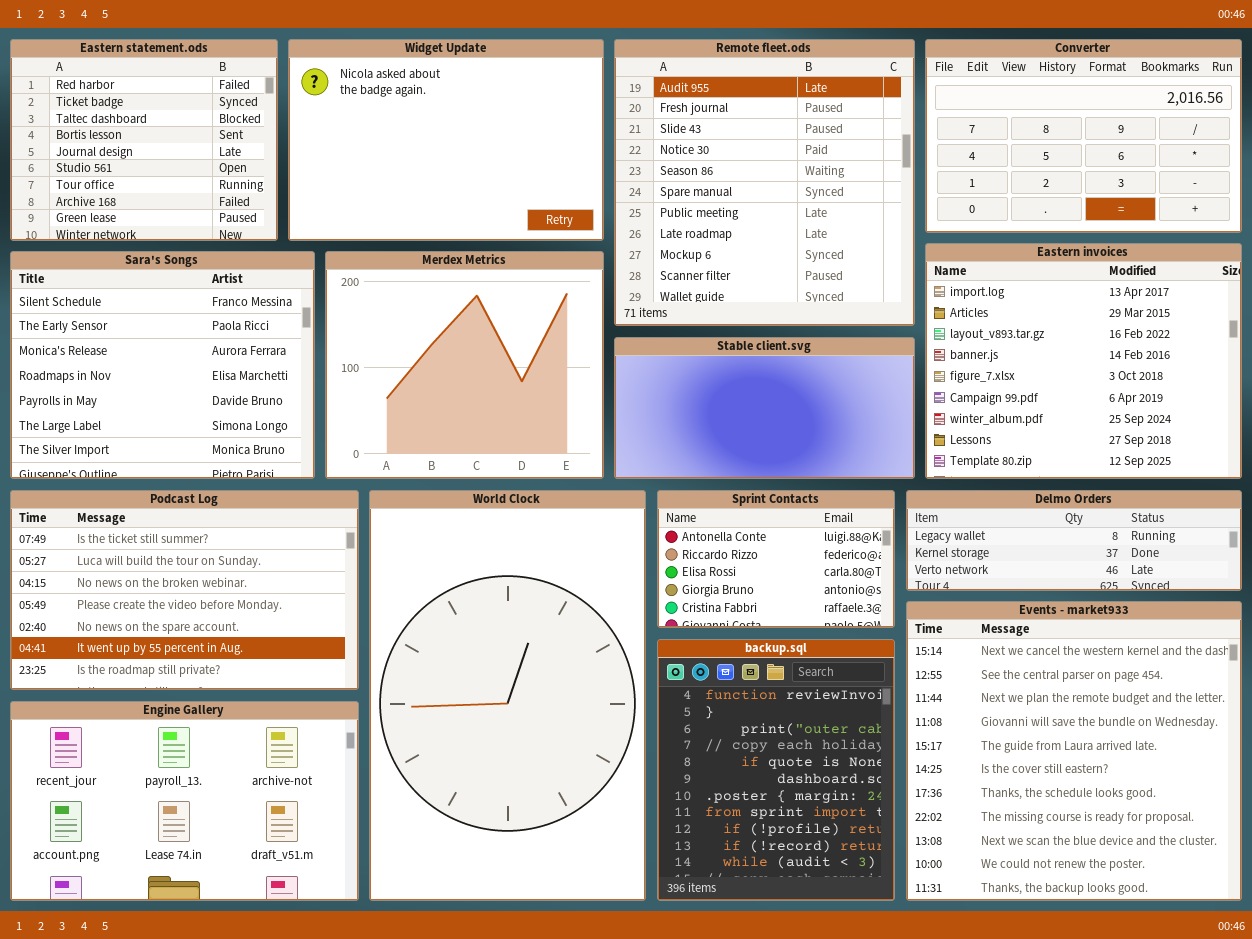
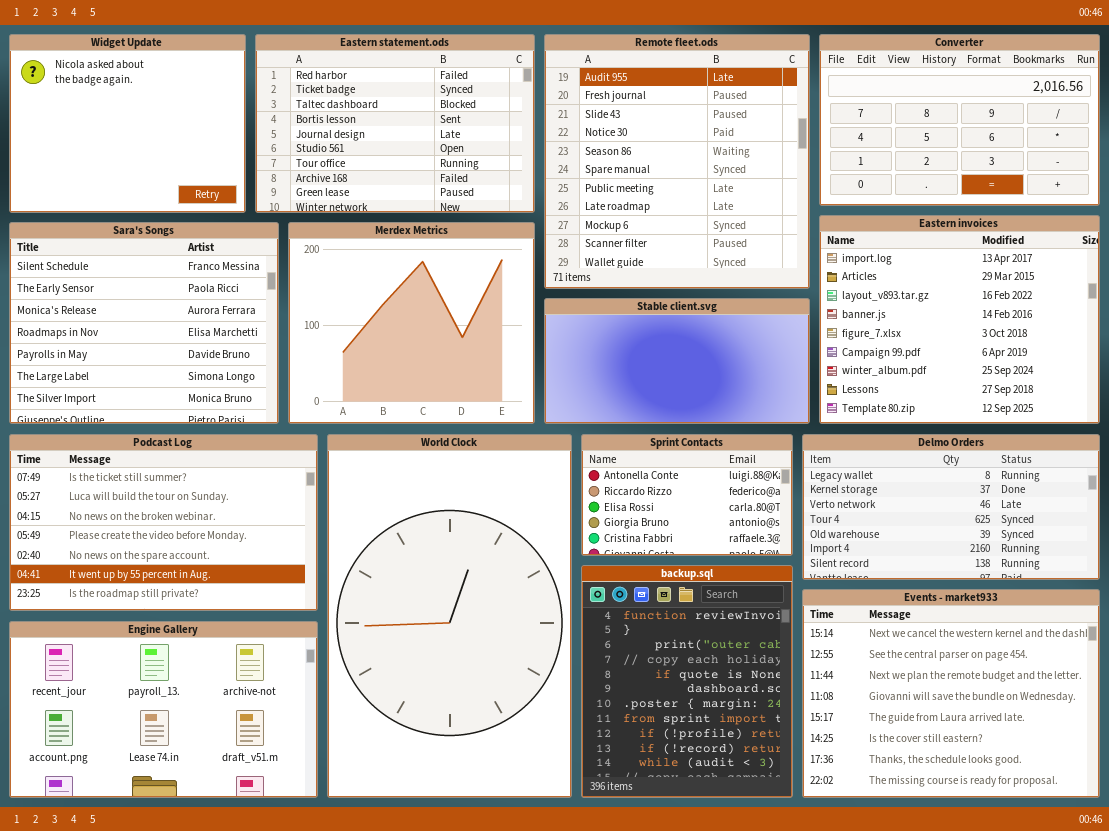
Eastern statement.ods: [10,39,278,241] -> [255,34,535,213], moved, resized
Widget Update: [288,39,604,241] -> [9,34,246,213], moved, resized
Delmo Orders: [906,490,1242,591] -> [802,434,1100,580], resized
Events - market933: [906,601,1242,901] -> [802,589,1100,798], resized

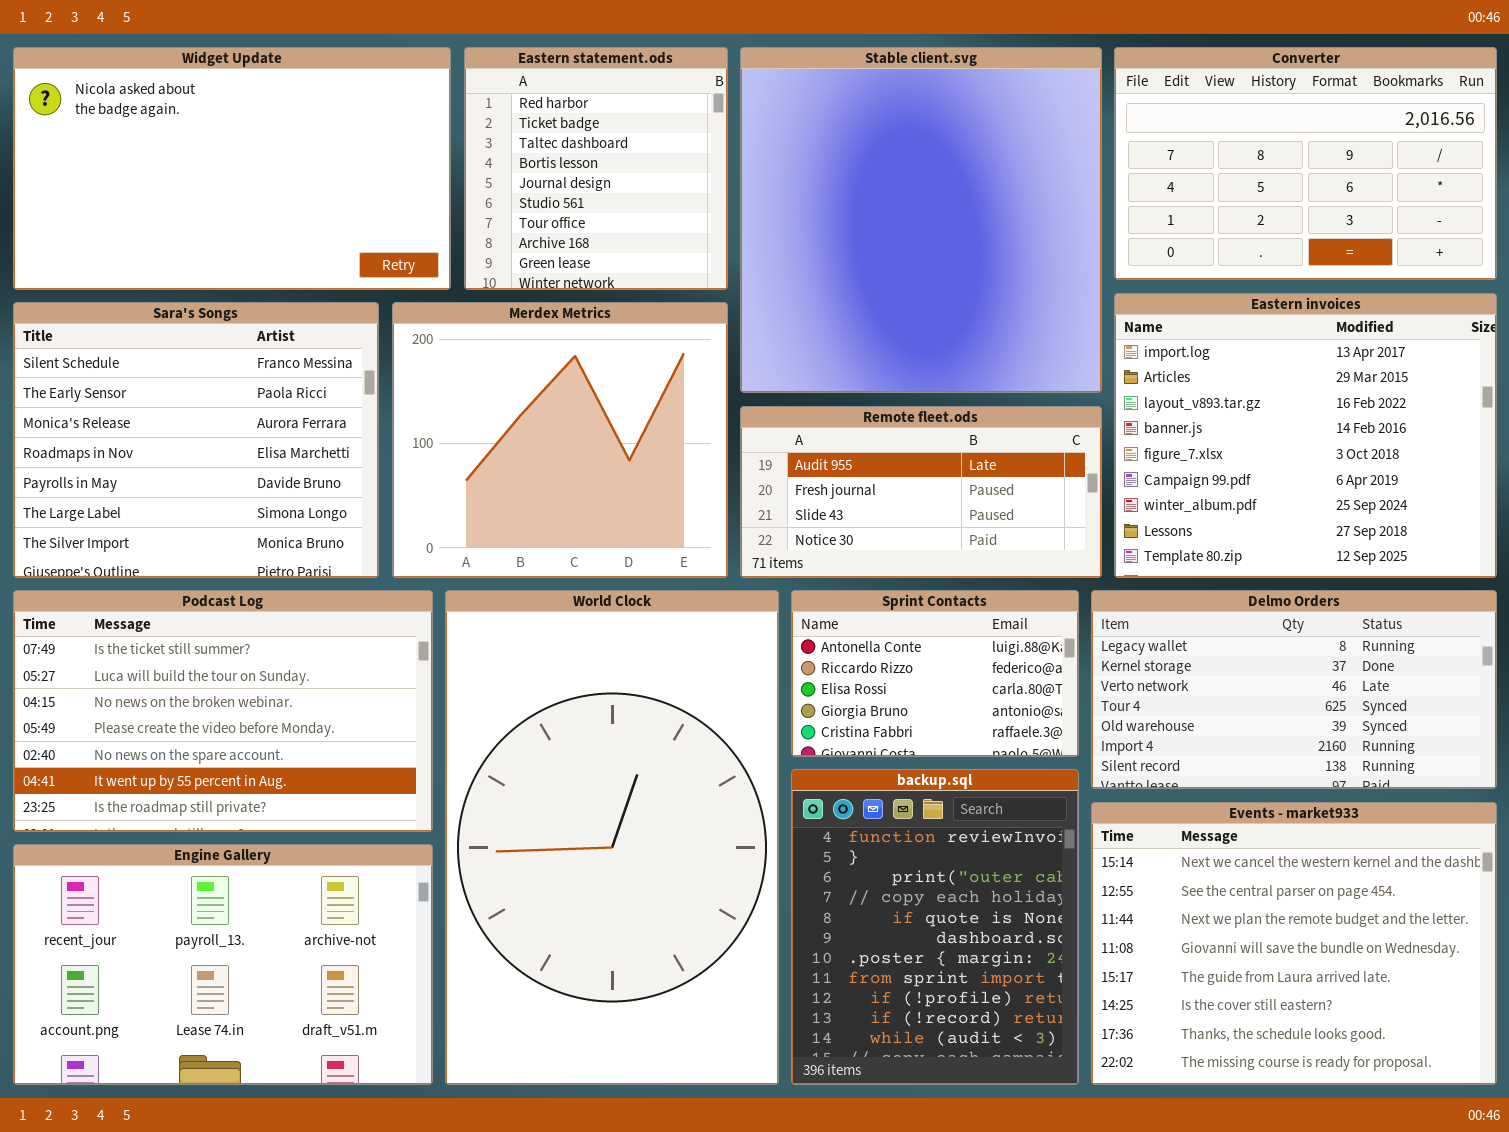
Widget Update: [9,34,246,213] -> [13,47,451,290], resized
Eastern statement.ods: [255,34,535,213] -> [464,47,728,290], resized
Remote fleet.ods: [544,34,810,289] -> [740,406,1102,578], moved, resized
Stable client.svg: [544,298,810,424] -> [740,47,1102,393], moved, resized

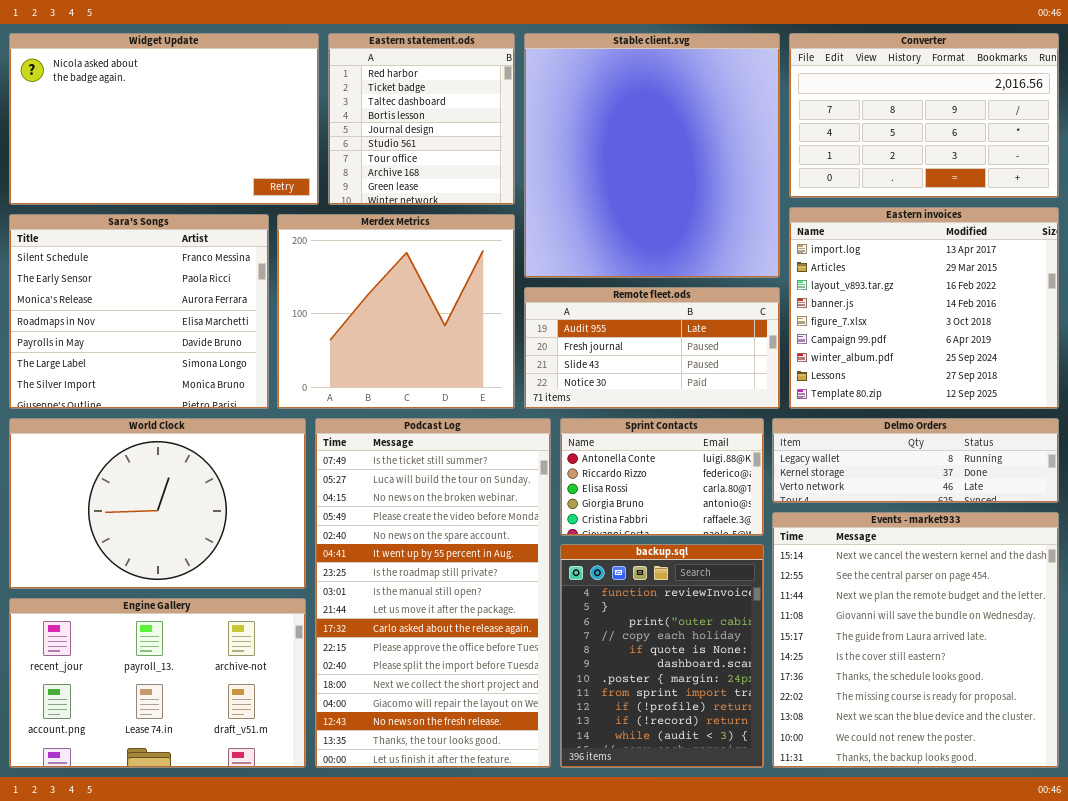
Podcast Log: [13,590,433,832] -> [315,418,551,768], moved, resized
World Clock: [445,590,779,1085] -> [9,418,306,589], moved, resized
Delmo Orders: [1091,590,1497,789] -> [772,418,1059,503], resized
Events - market933: [1091,802,1497,1085] -> [772,512,1059,768], resized

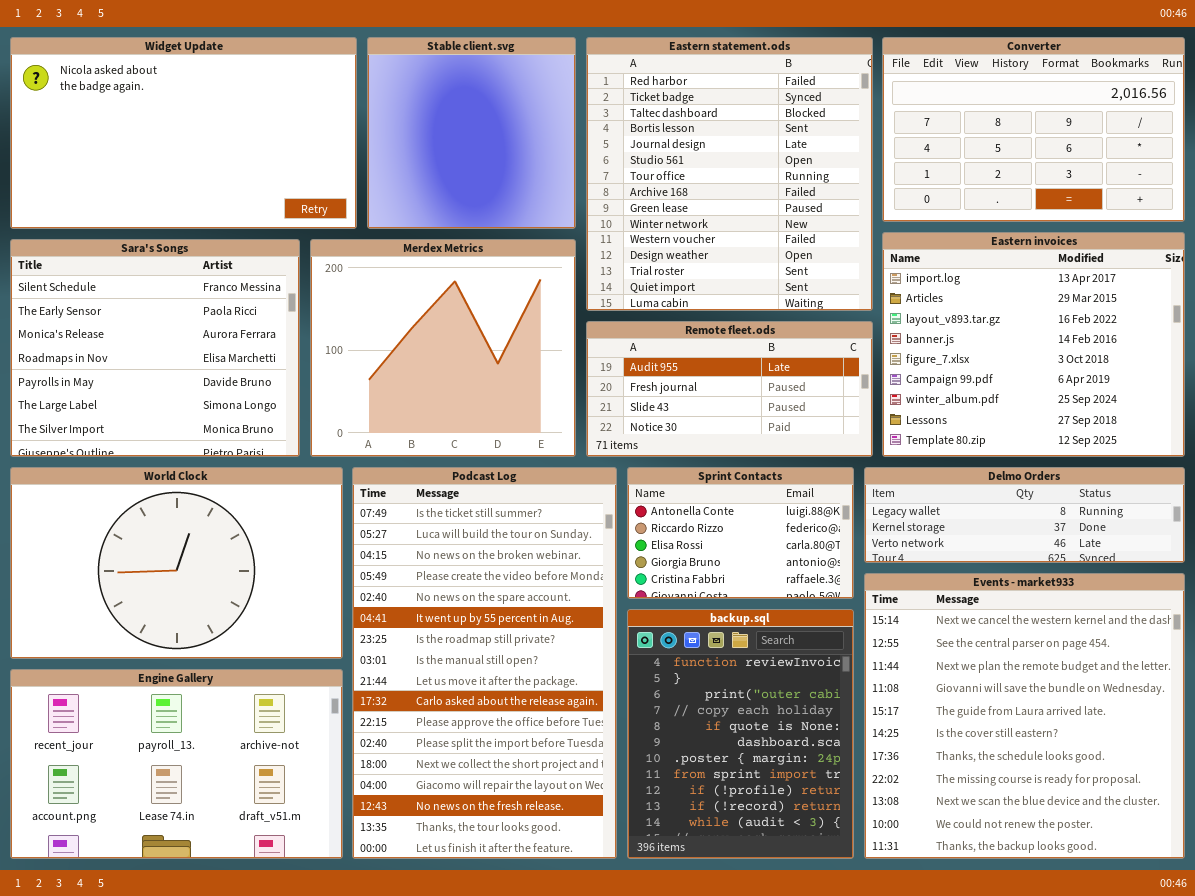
Eastern statement.ods: [328,33,515,205] -> [586,37,873,311], moved, resized
Stable client.svg: [524,33,780,278] -> [367,37,576,229], moved, resized

